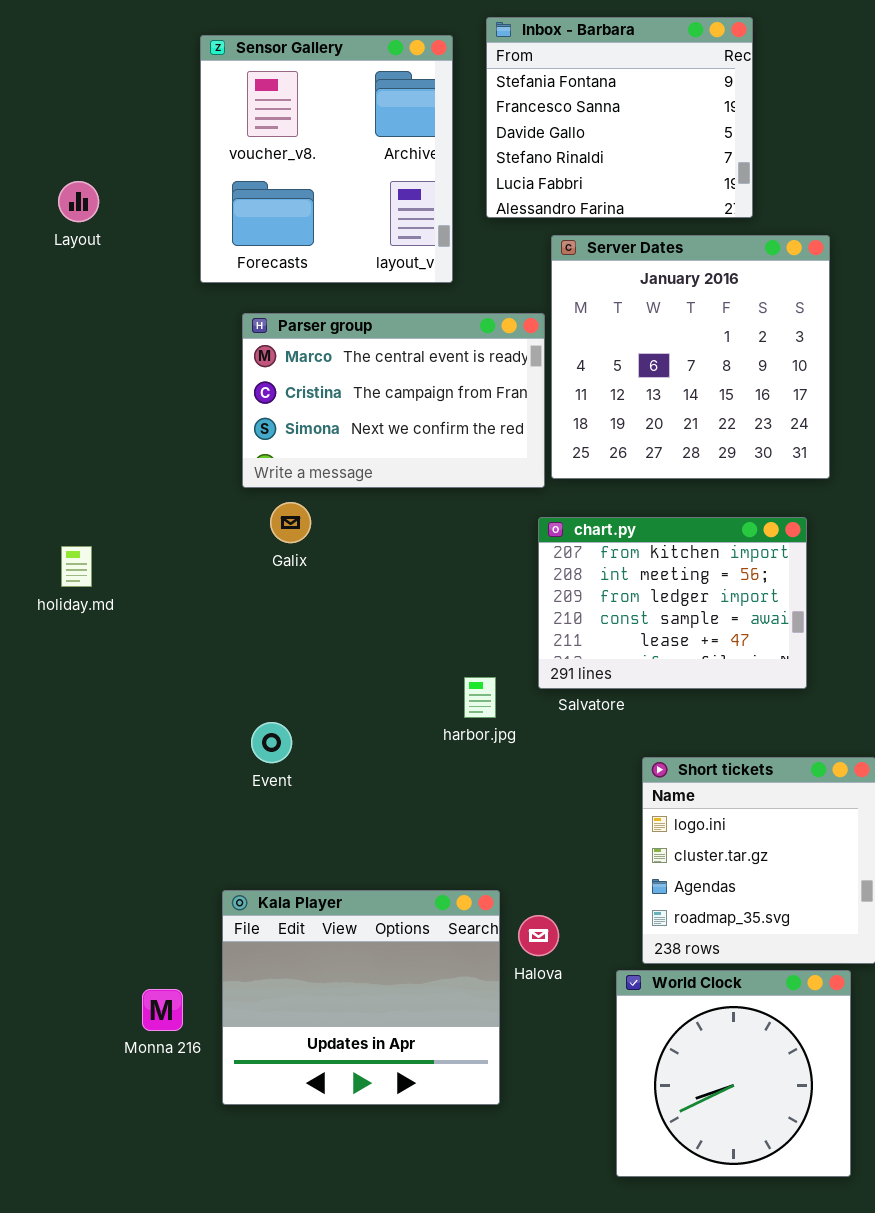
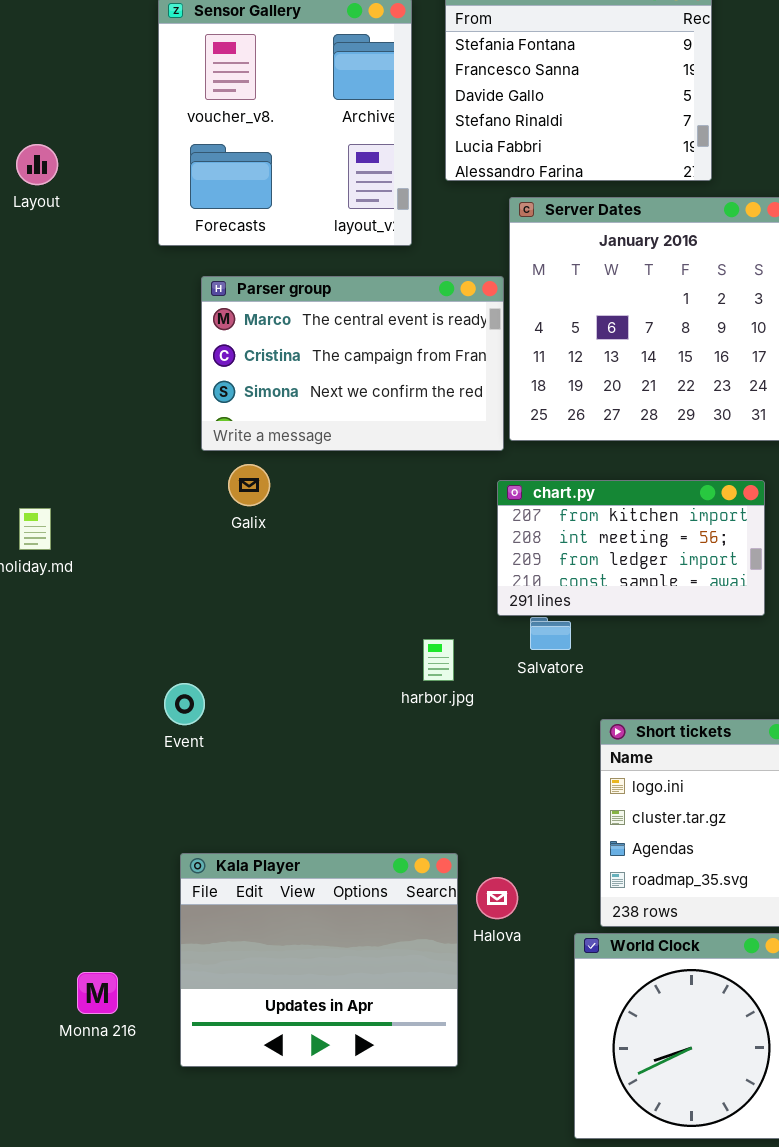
chart.py: [538,517,807,689] -> [497,480,765,616], resized
Event: [251,722,292,763] -> [164,683,205,725], moved
Monna 216: [142,989,183,1031] -> [77,972,118,1014], moved

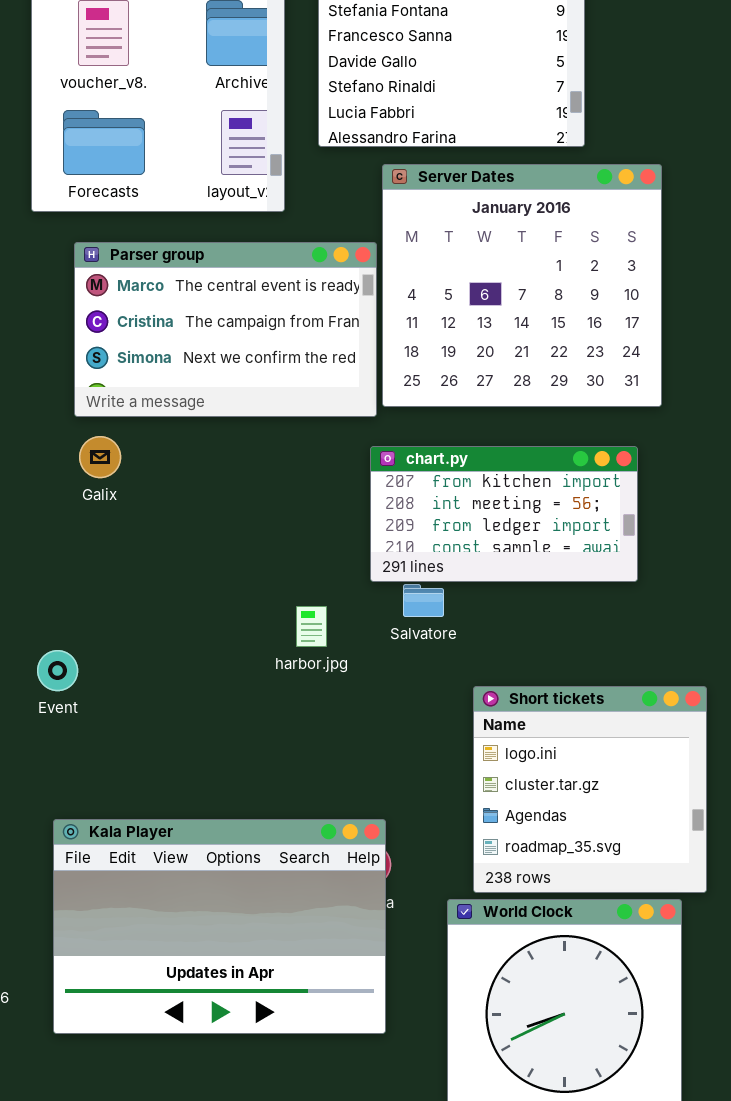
Galix: [228,464,270,506] -> [79,436,121,478], moved
Kala Player: [180,853,458,1067] -> [53,819,386,1034], resized

